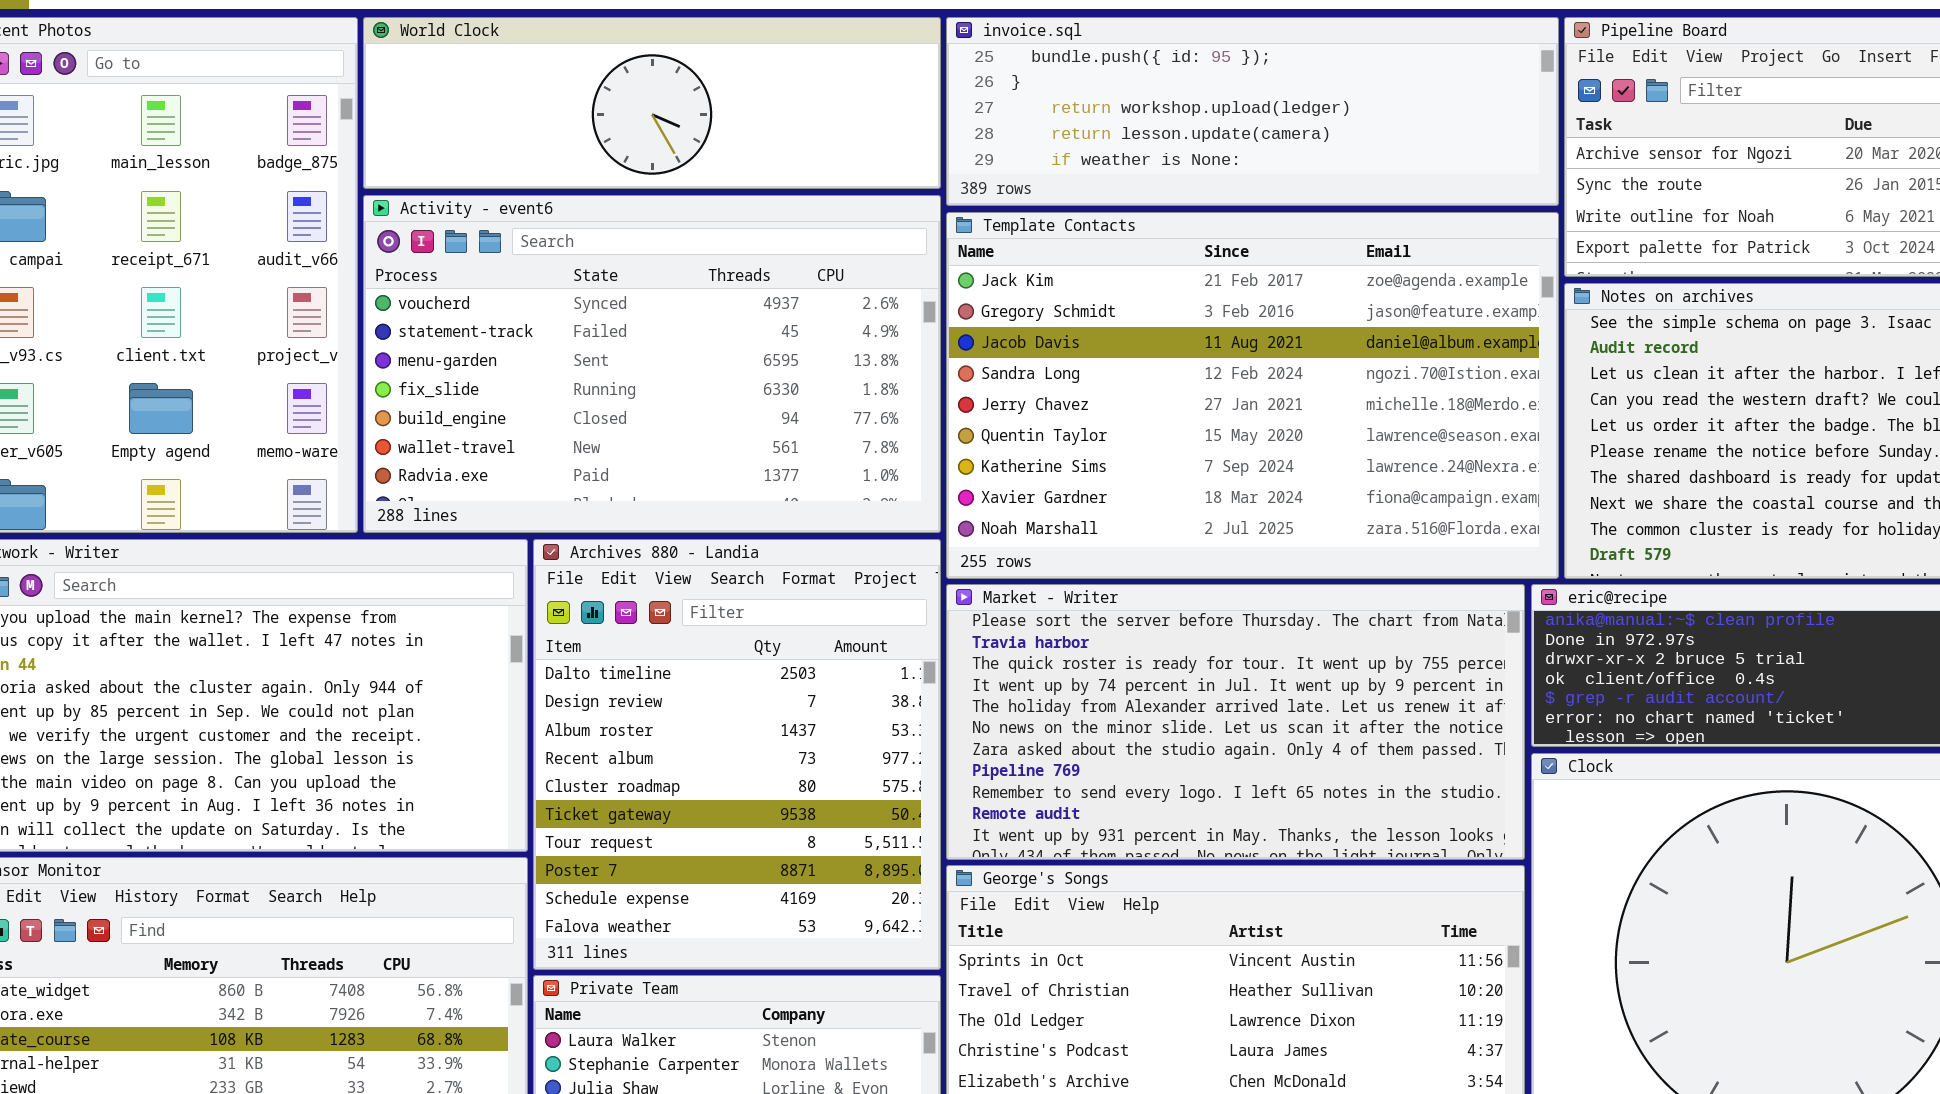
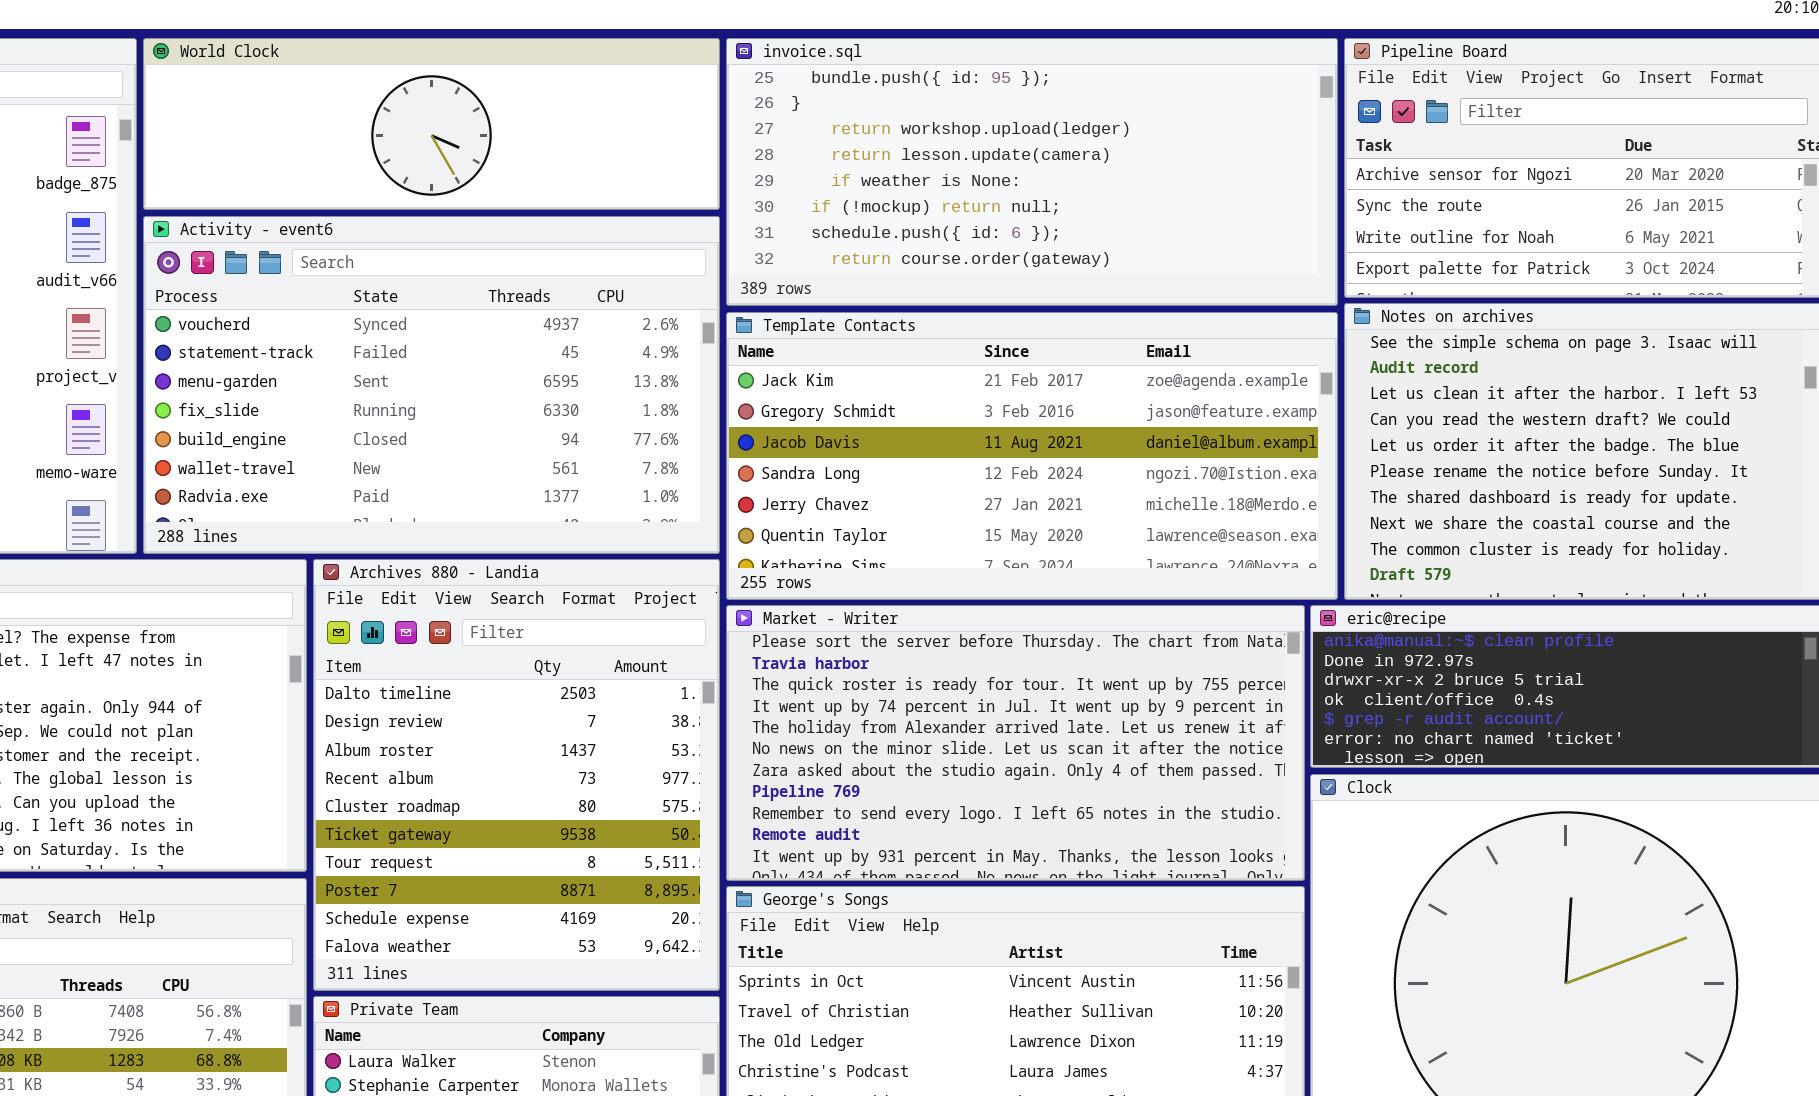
invoice.sql: [946,17,1559,206] -> [726,38,1338,306], resized
Template Contacts: [946,212,1559,579] -> [726,312,1338,600], resized

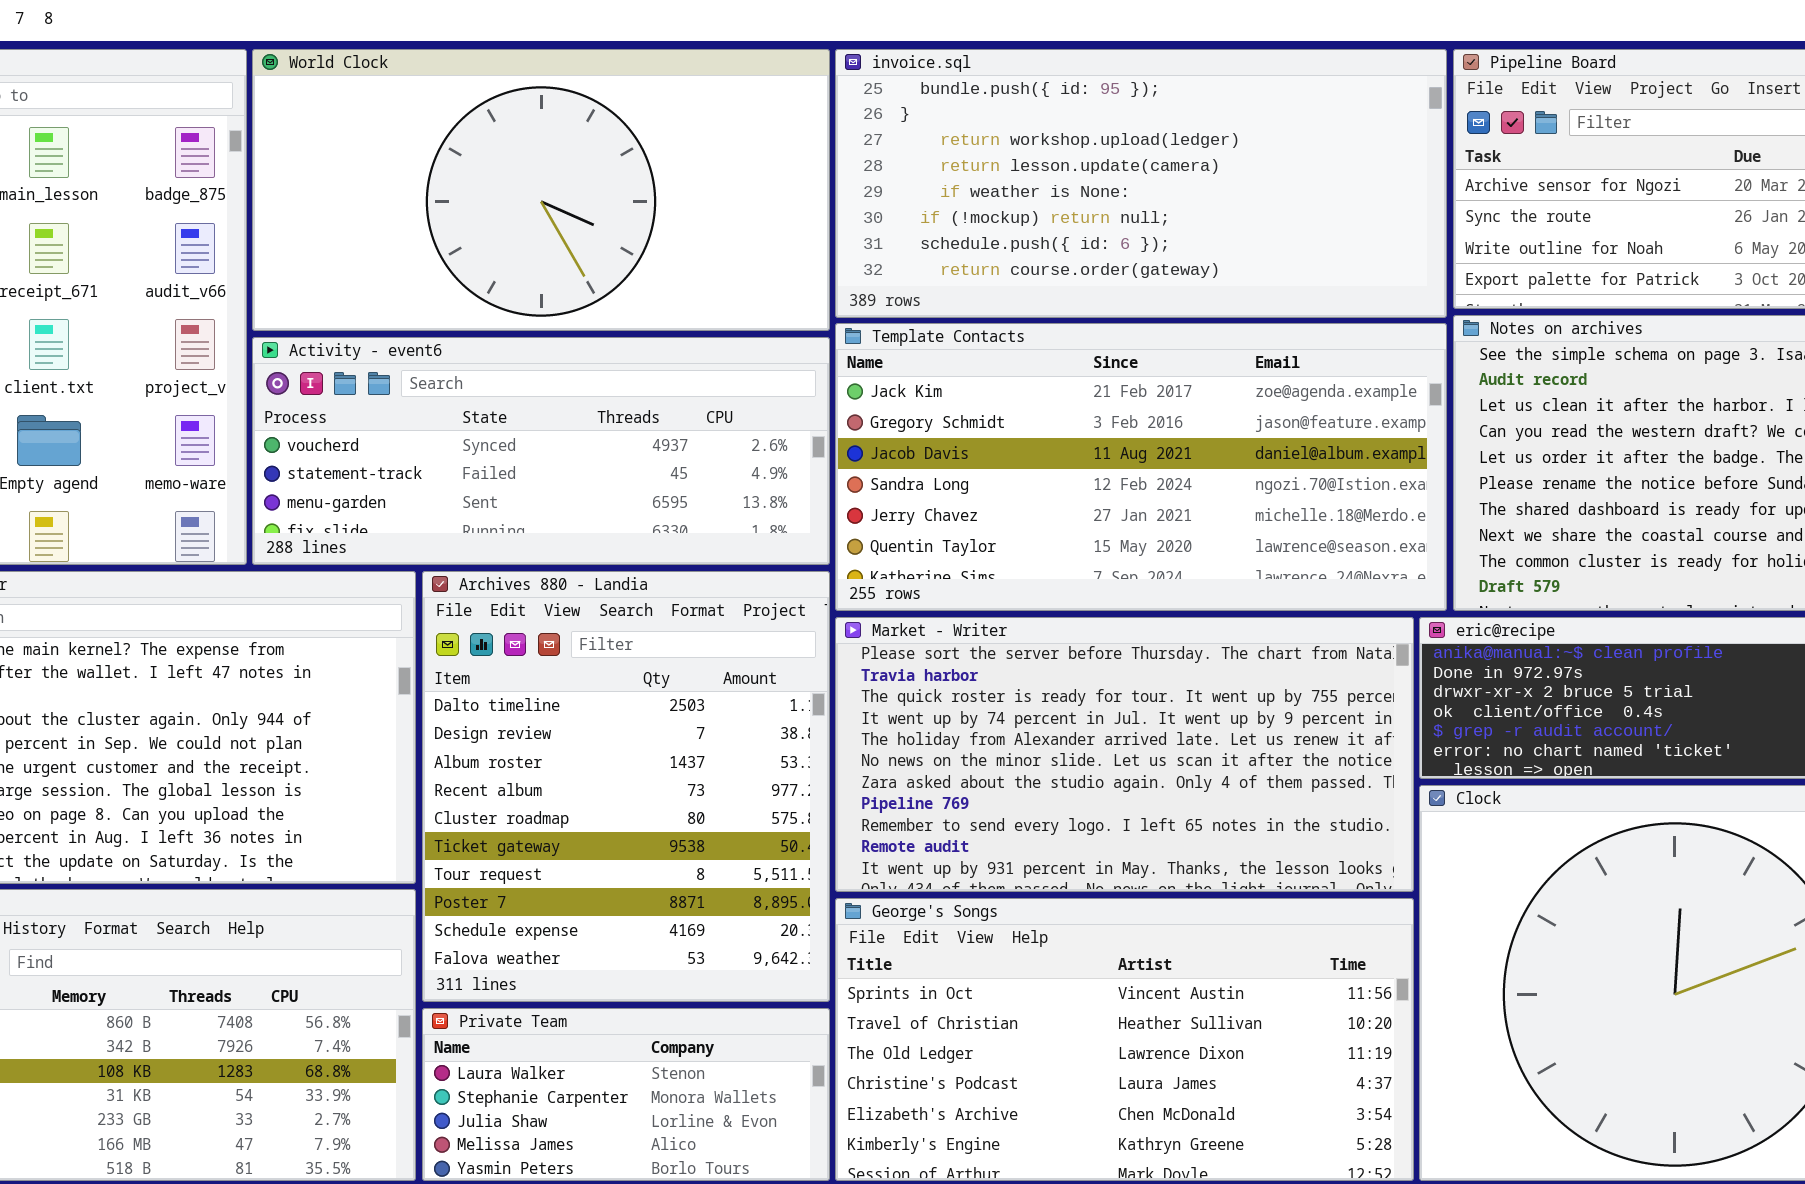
World Clock: [143,38,720,210] -> [252,49,830,331], resized
Activity - event6: [143,216,720,554] -> [252,337,830,565], resized

